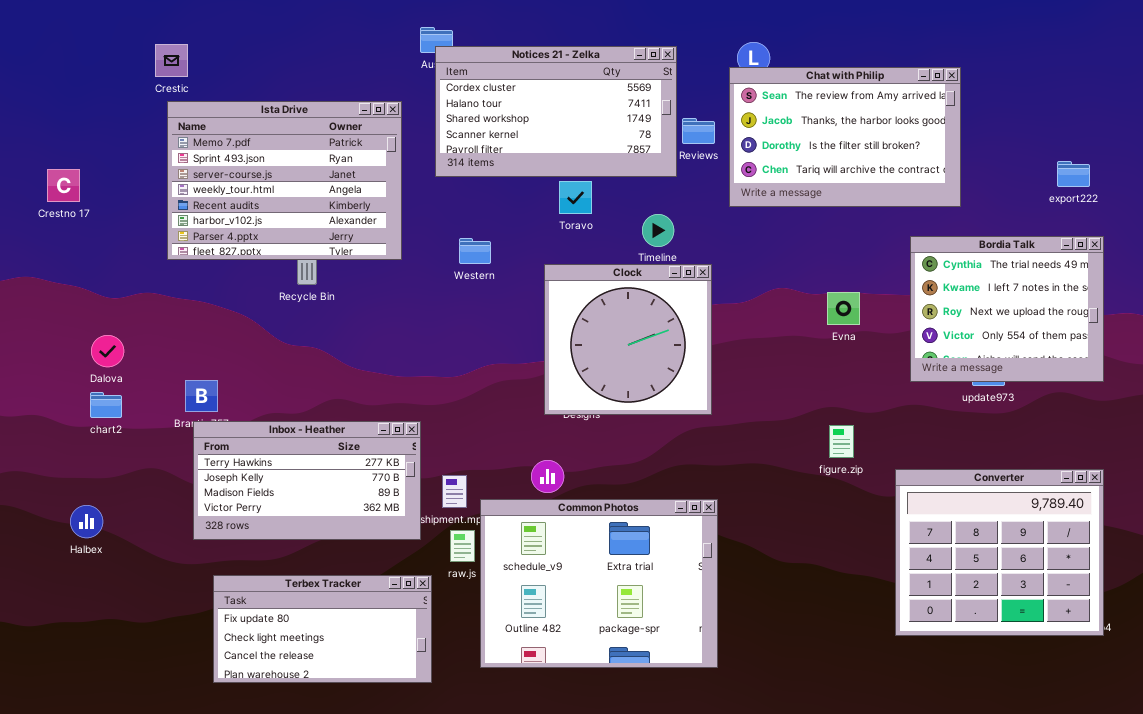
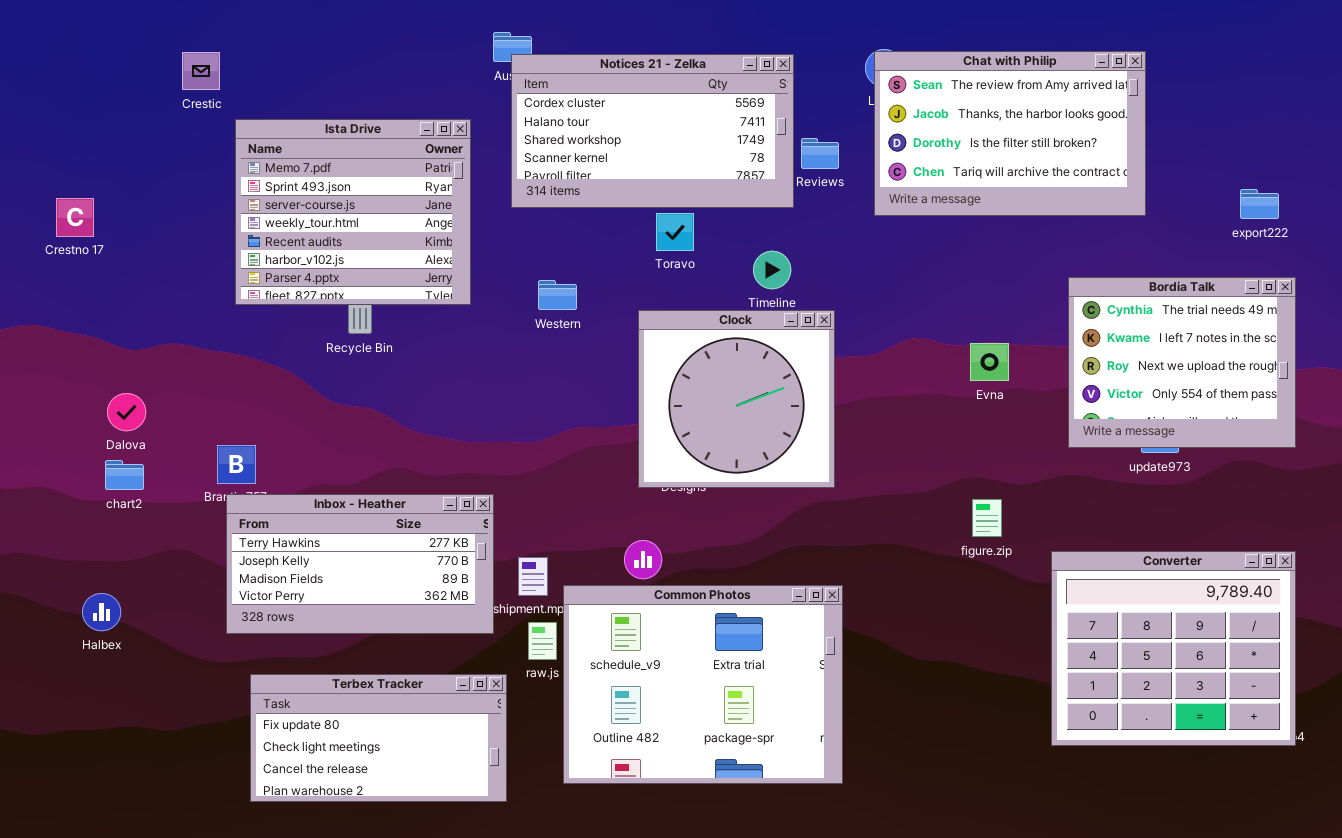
Chat with Philip: [729,67,961,207] -> [874,51,1146,216], moved
Ista Drive: [167,101,402,260] -> [235,119,471,305], resized

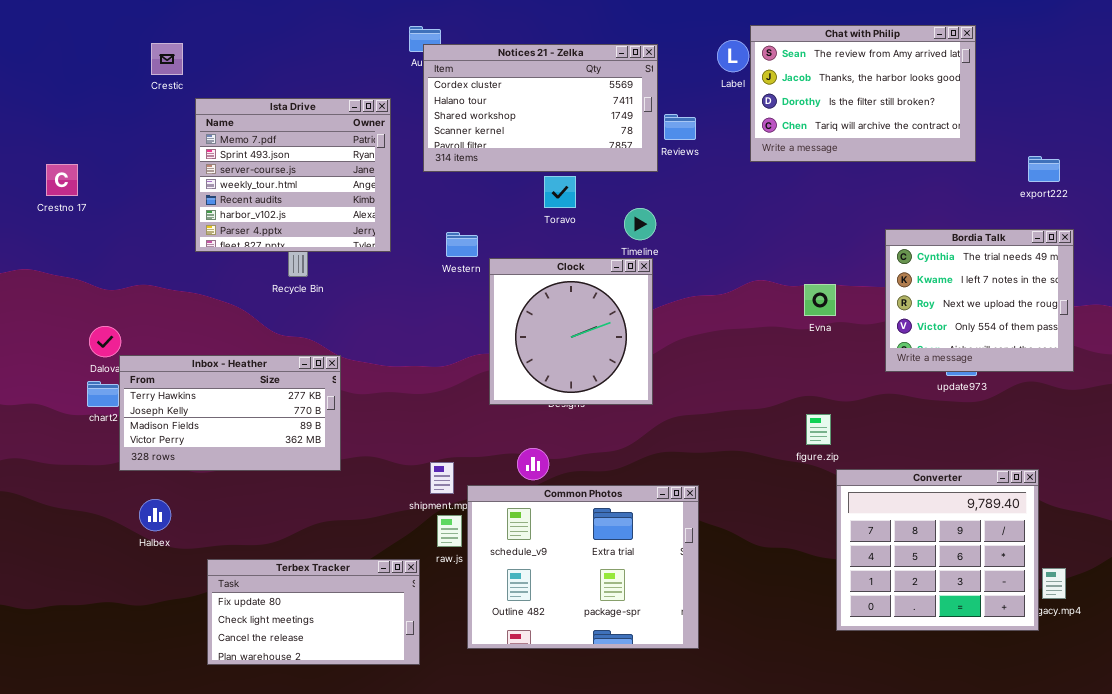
Chat with Philip: [874,51,1146,216] -> [750,25,976,162], moved
Clock: [638,310,835,488] -> [489,258,653,405], moved
Inbox - Heather: [226,494,494,634] -> [119,355,341,471], moved
Converter: [1051,551,1296,746] -> [836,469,1039,631], moved
Halbex: [82,593,121,631] -> [139,499,171,531], moved

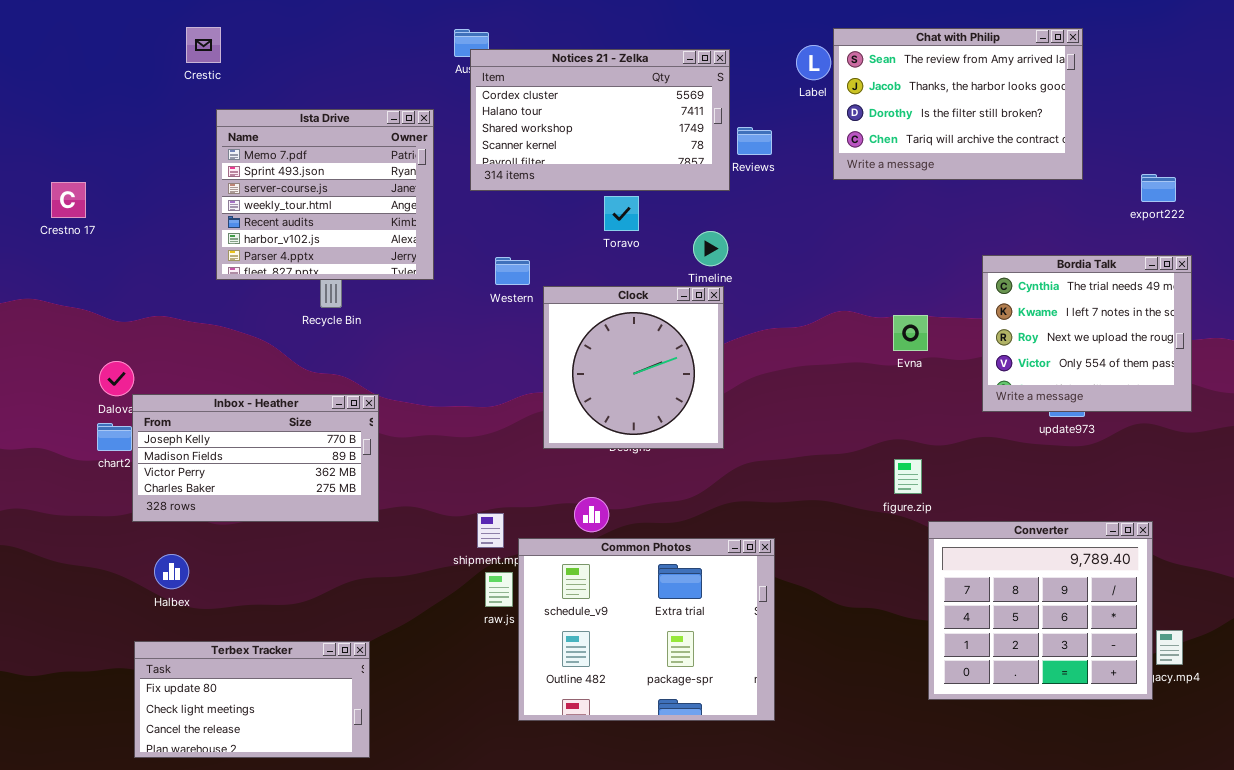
Crestic: [151,43,183,75] -> [186,27,221,63], moved
Inbox - Heather: [119,355,341,471] -> [132,394,379,522], scrolled down 1 row
Terbex Tracker: [207,559,420,665] -> [134,641,370,758], moved

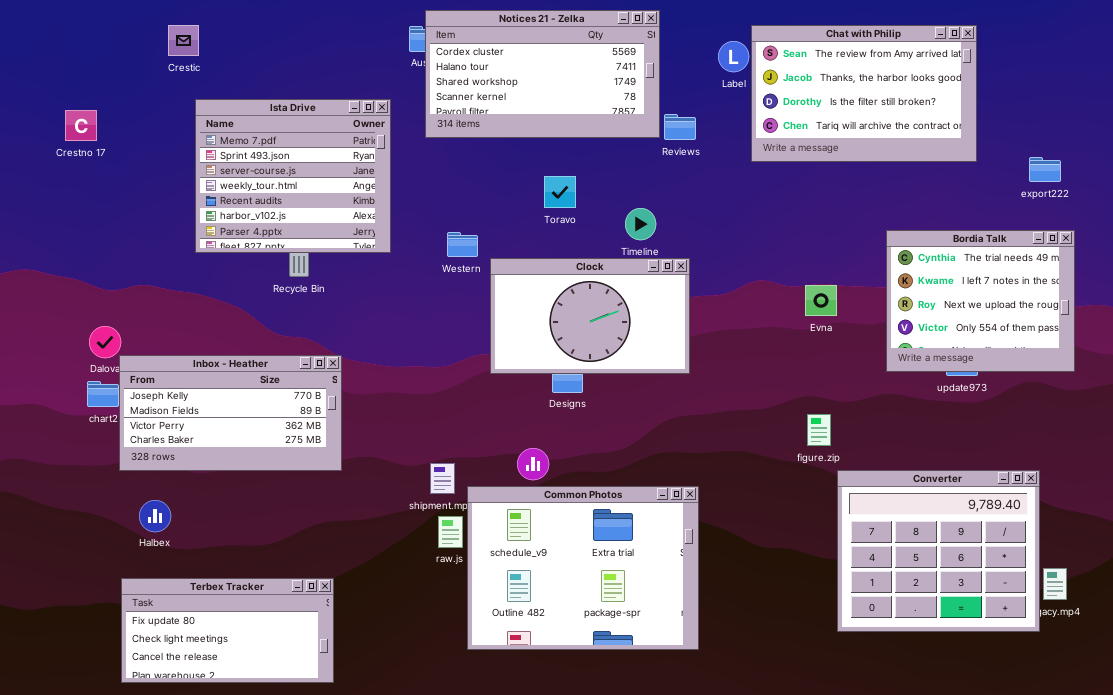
Notices 21 - Zelka: [470,49,730,191] -> [425,10,660,138], moved
Crestno 17: [51,182,86,218] -> [65,110,97,141], moved
Clock: [543,286,724,449] -> [490,258,690,374], resized

